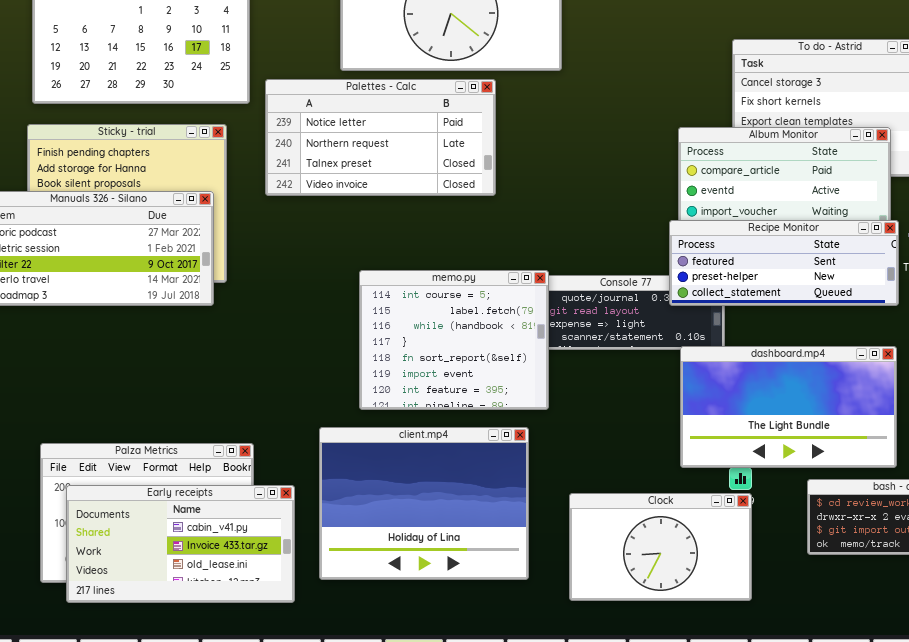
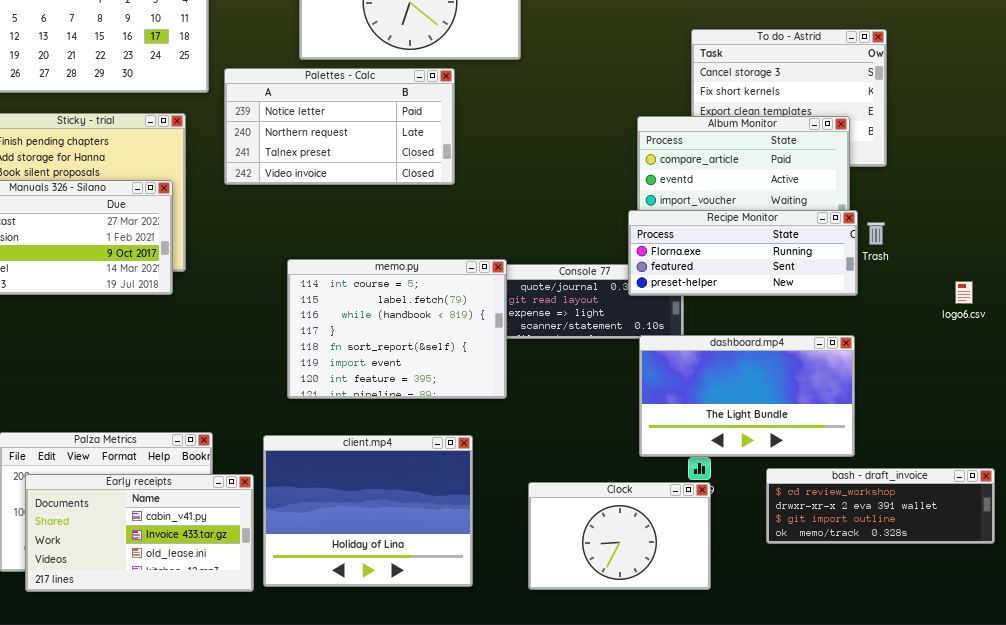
Recipe Monitor: [669,220,899,306] -> [628,210,858,296], scrolled up 1 row
memo.py: [359,270,549,410] -> [287,259,507,399], resized
client.mp4: [319,427,529,580] -> [263,435,473,587], moved

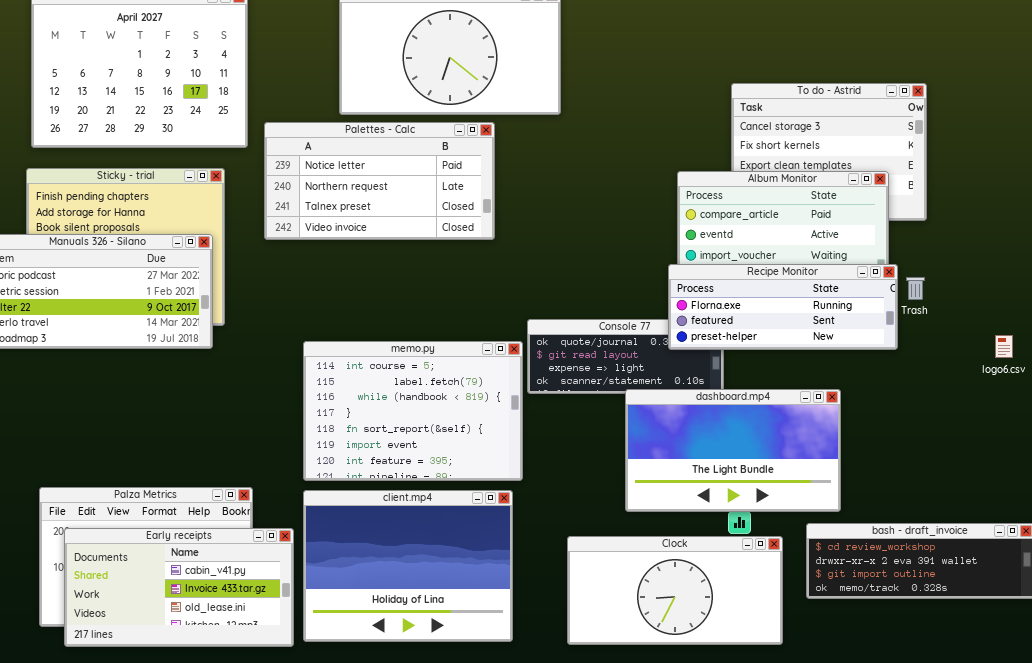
memo.py: [287,259,507,399] -> [303,341,523,481], moved
dashboard.mp4: [639,335,855,457] -> [625,389,841,512], moved
Clock: [528,482,711,590] -> [567,536,783,645], resized

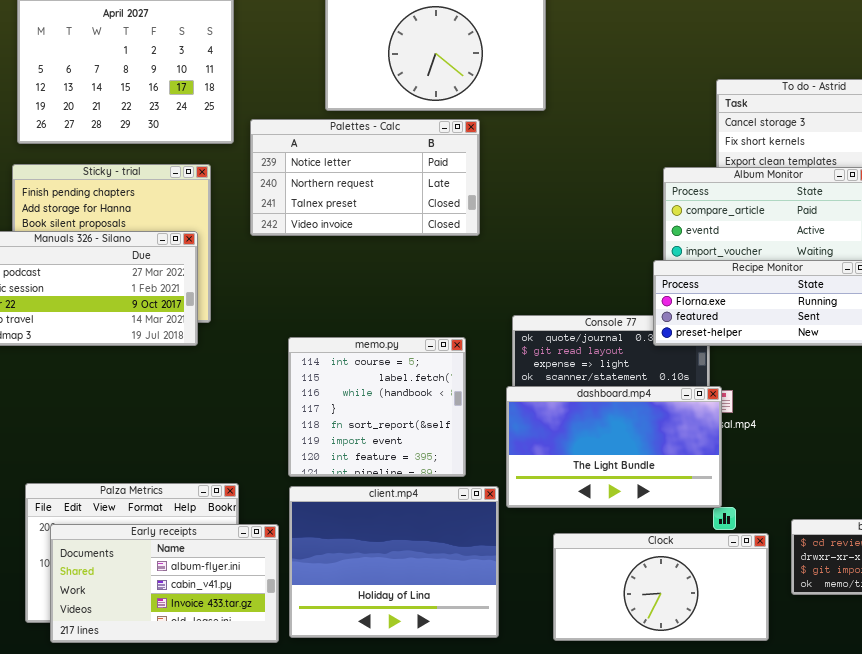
memo.py: [303,341,523,481] -> [288,337,466,477], resized
dashboard.mp4: [625,389,841,512] -> [506,386,722,508], moved
Early receipts: [64,528,294,647] -> [50,524,279,643], scrolled up 1 row

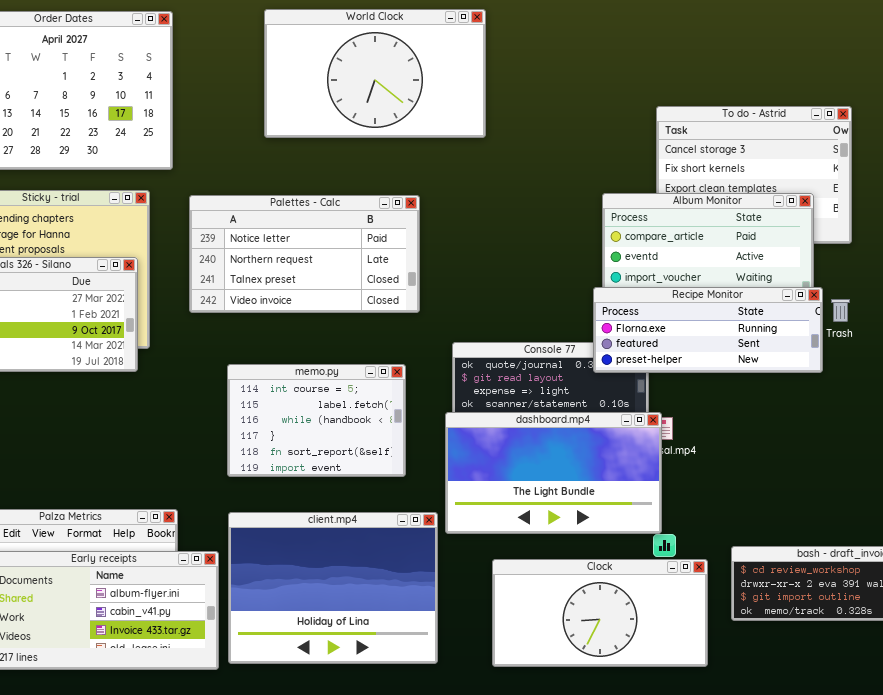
Palettes - Calc: [250,119,480,236] -> [189,195,420,313], moved
memo.py: [288,337,466,477] -> [227,364,406,477], resized

